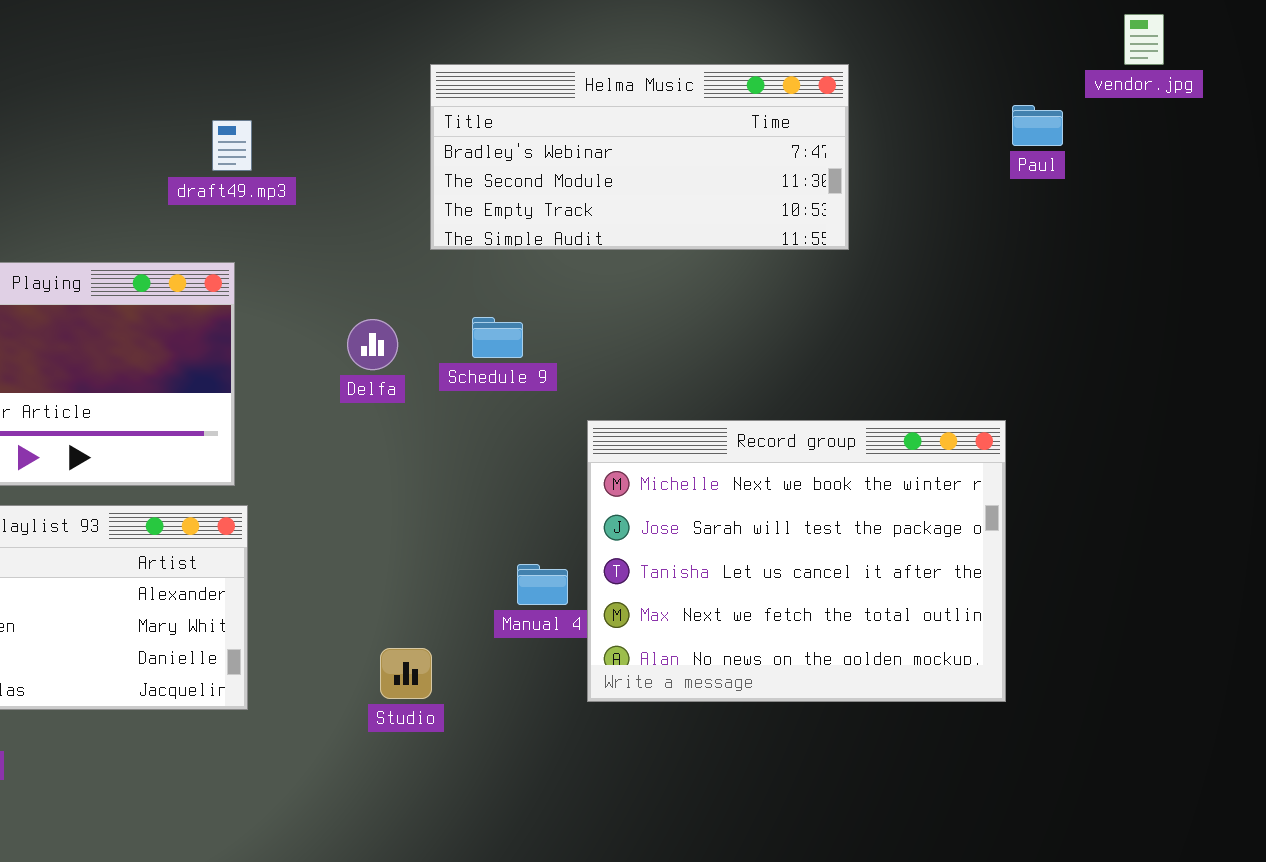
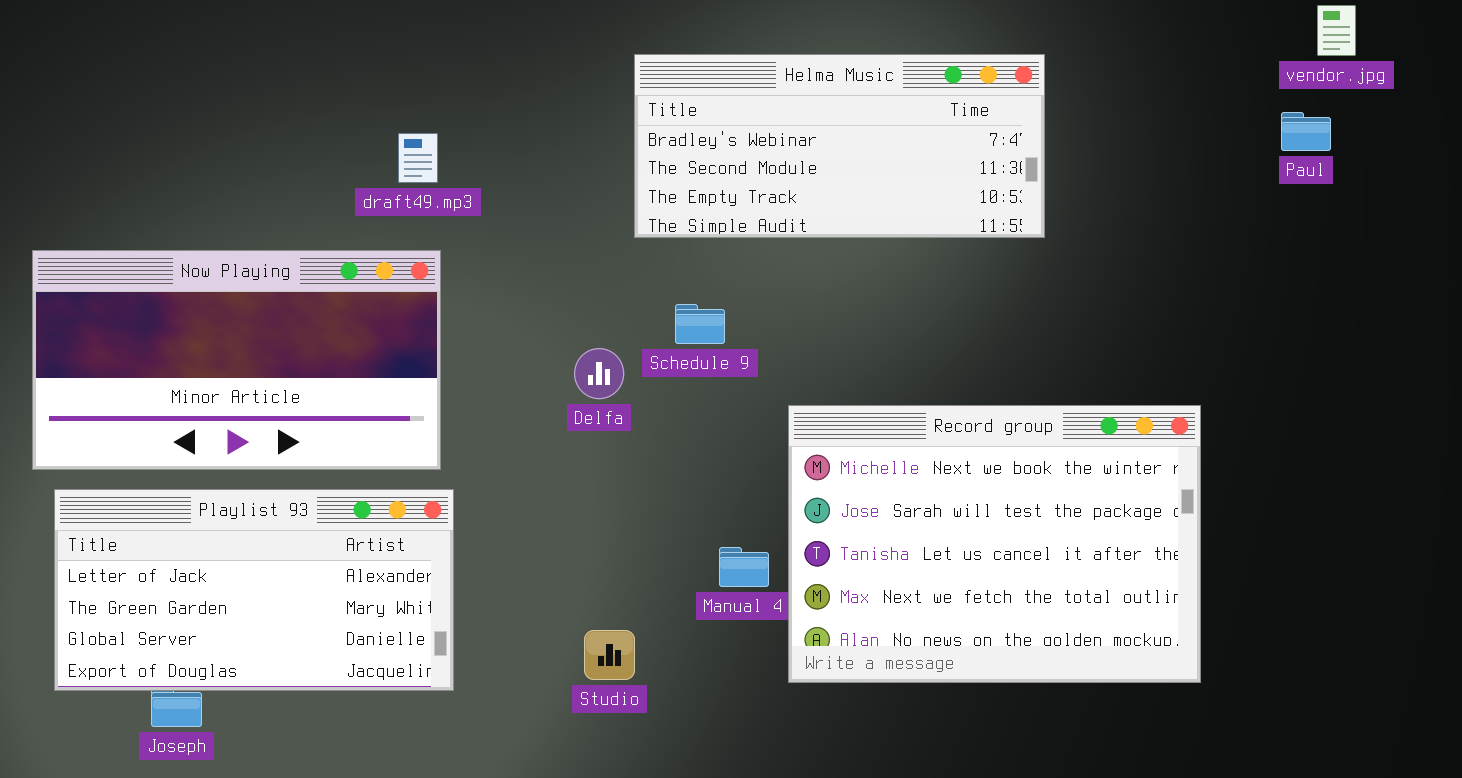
Paul: [1012,105,1063,146] -> [1281,112,1331,151], moved
draft49.mp3: [212,120,252,171] -> [398,133,438,183], moved
Delfa: [347,319,398,370] -> [574,348,624,399], moved

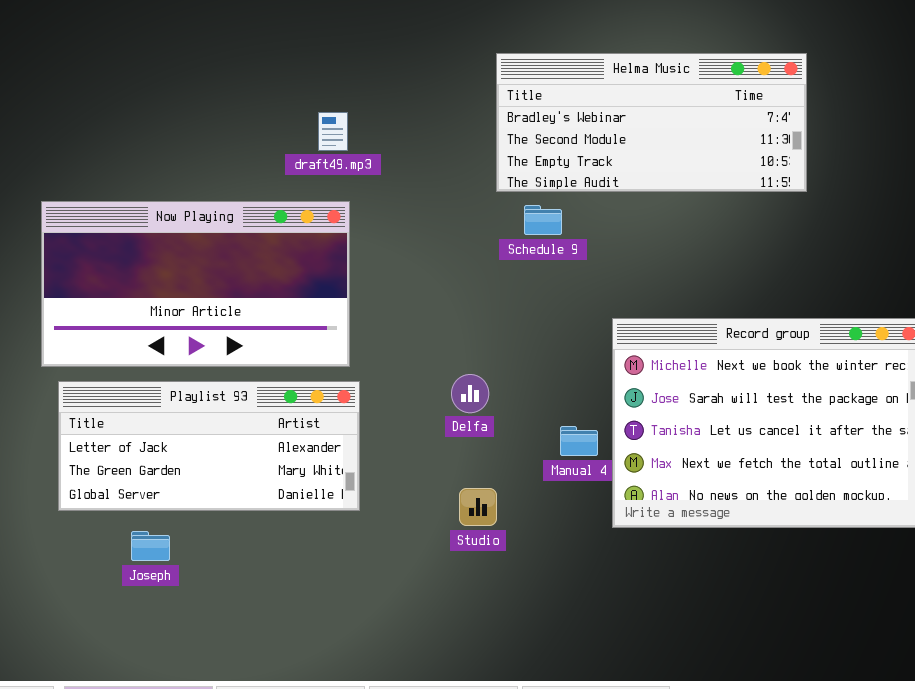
Schedule 9: [675,304,725,344] -> [524,205,562,235], moved
Delfa: [574,348,624,399] -> [451,374,489,413], moved
Playlist 93: [54,489,454,691] -> [58,381,360,511], resized

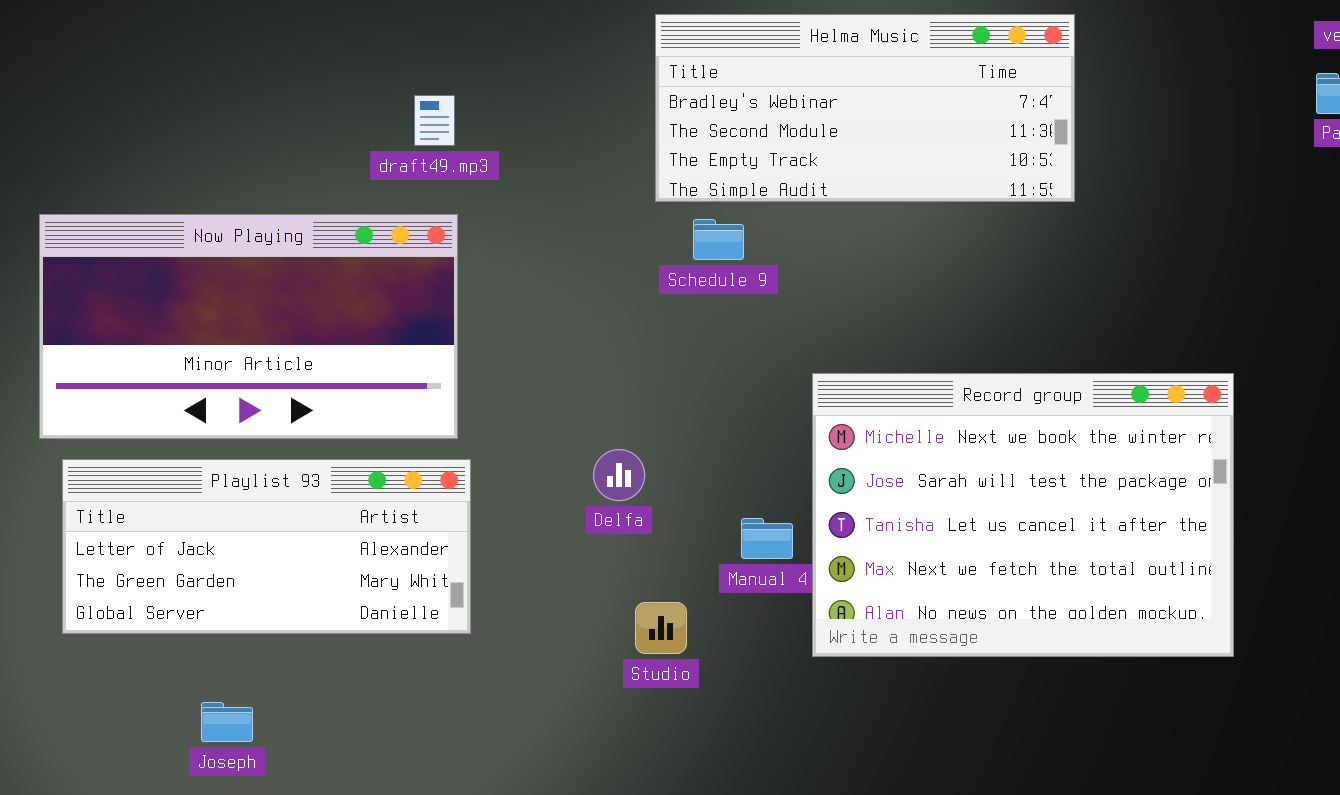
Studio: [459,488,497,526] -> [635,602,687,654], moved
Joseph: [131,531,170,561] -> [201,702,253,742], moved

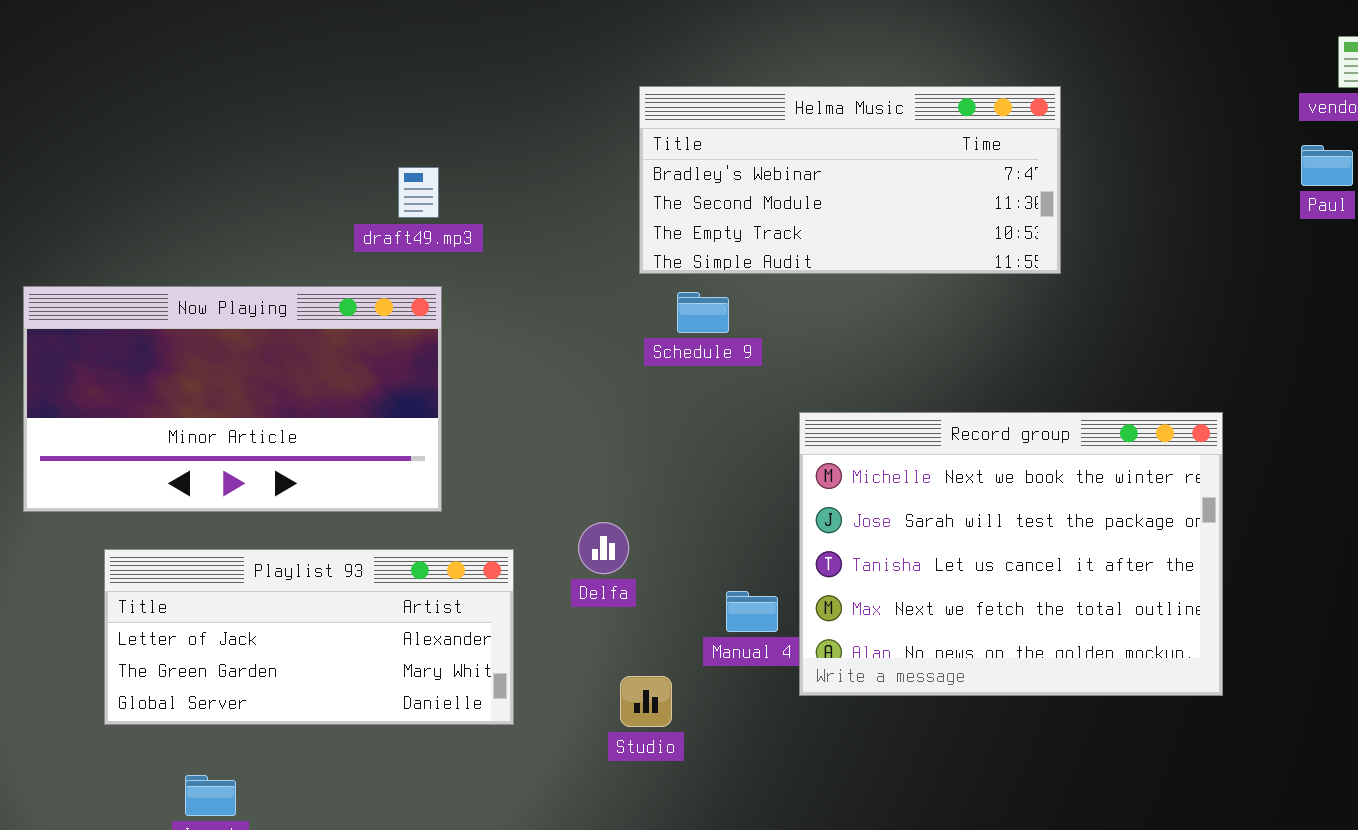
Record group: [812,373,1234,657] -> [799,412,1223,696], moved
Playlist 93: [62,459,471,634] -> [104,549,514,725], moved

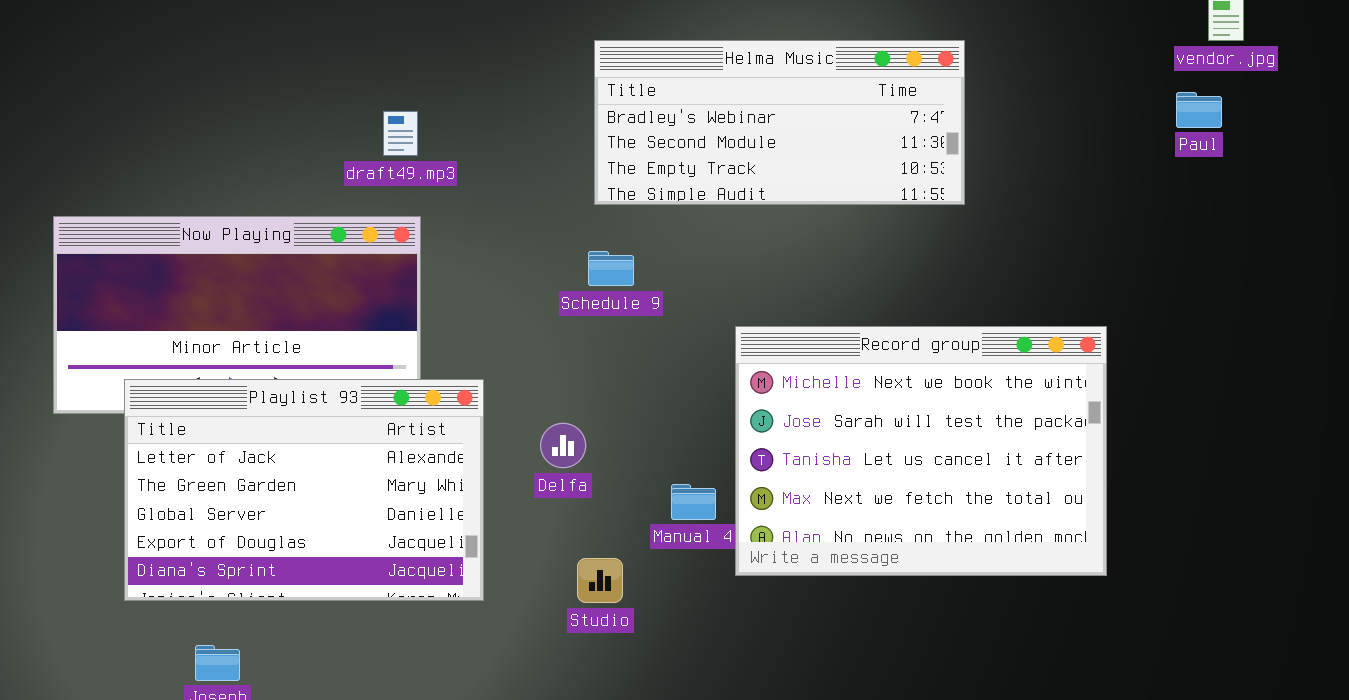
Schedule 9: [677,292,729,333] -> [588,251,634,286], moved
Playlist 93: [104,549,514,725] -> [124,379,484,601], resized

